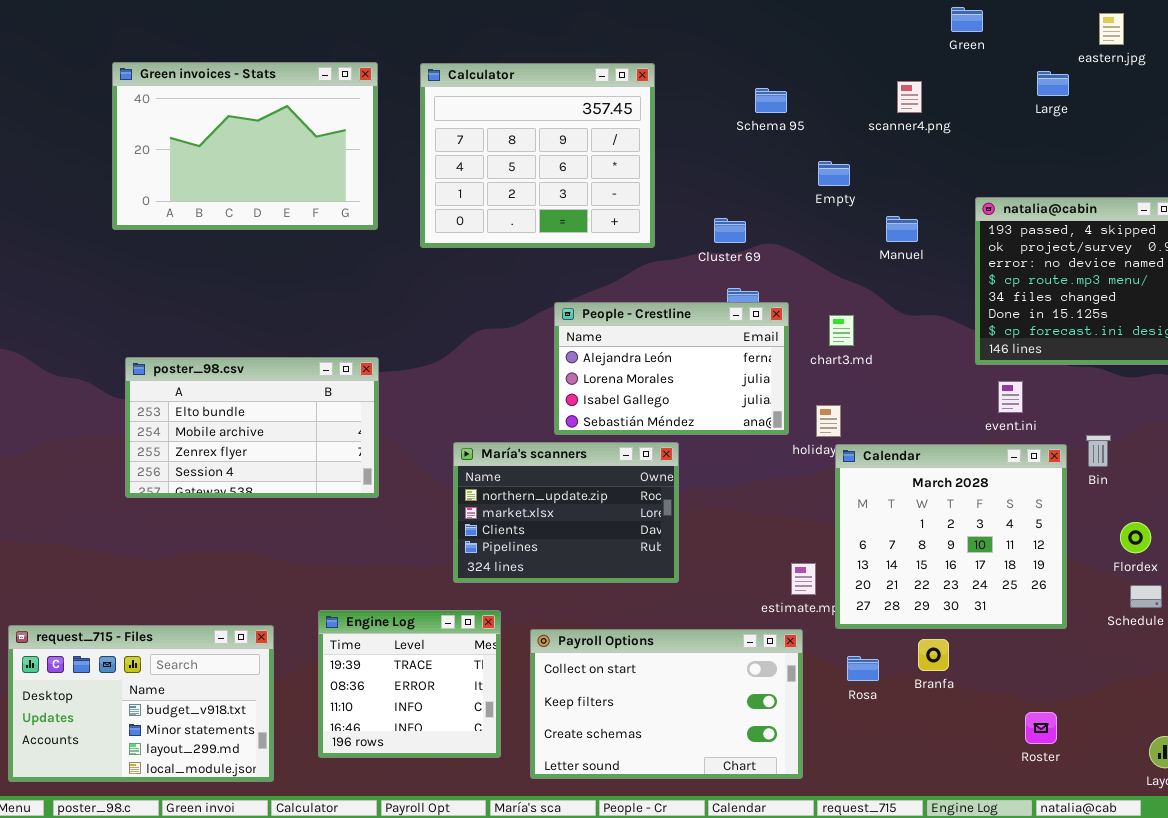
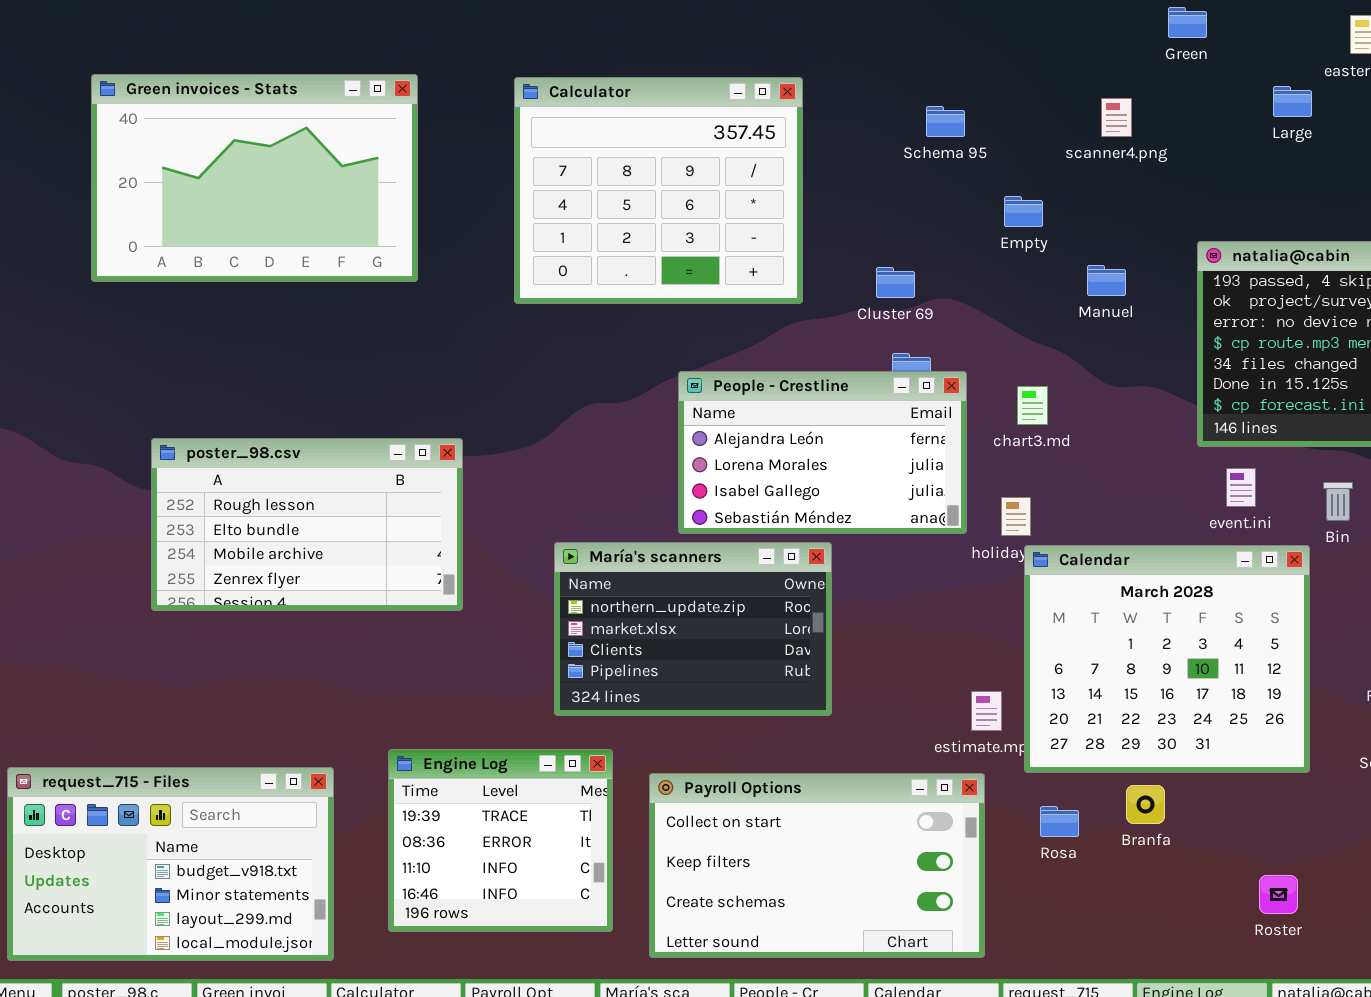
Green invoices - Stats: [112,62,378,230] -> [91,74,418,282], moved
poster_98.csv: [125,357,379,498] -> [151,438,463,611], scrolled up 1 row
Bin: [1086,435,1111,467] -> [1323,482,1353,521], moved

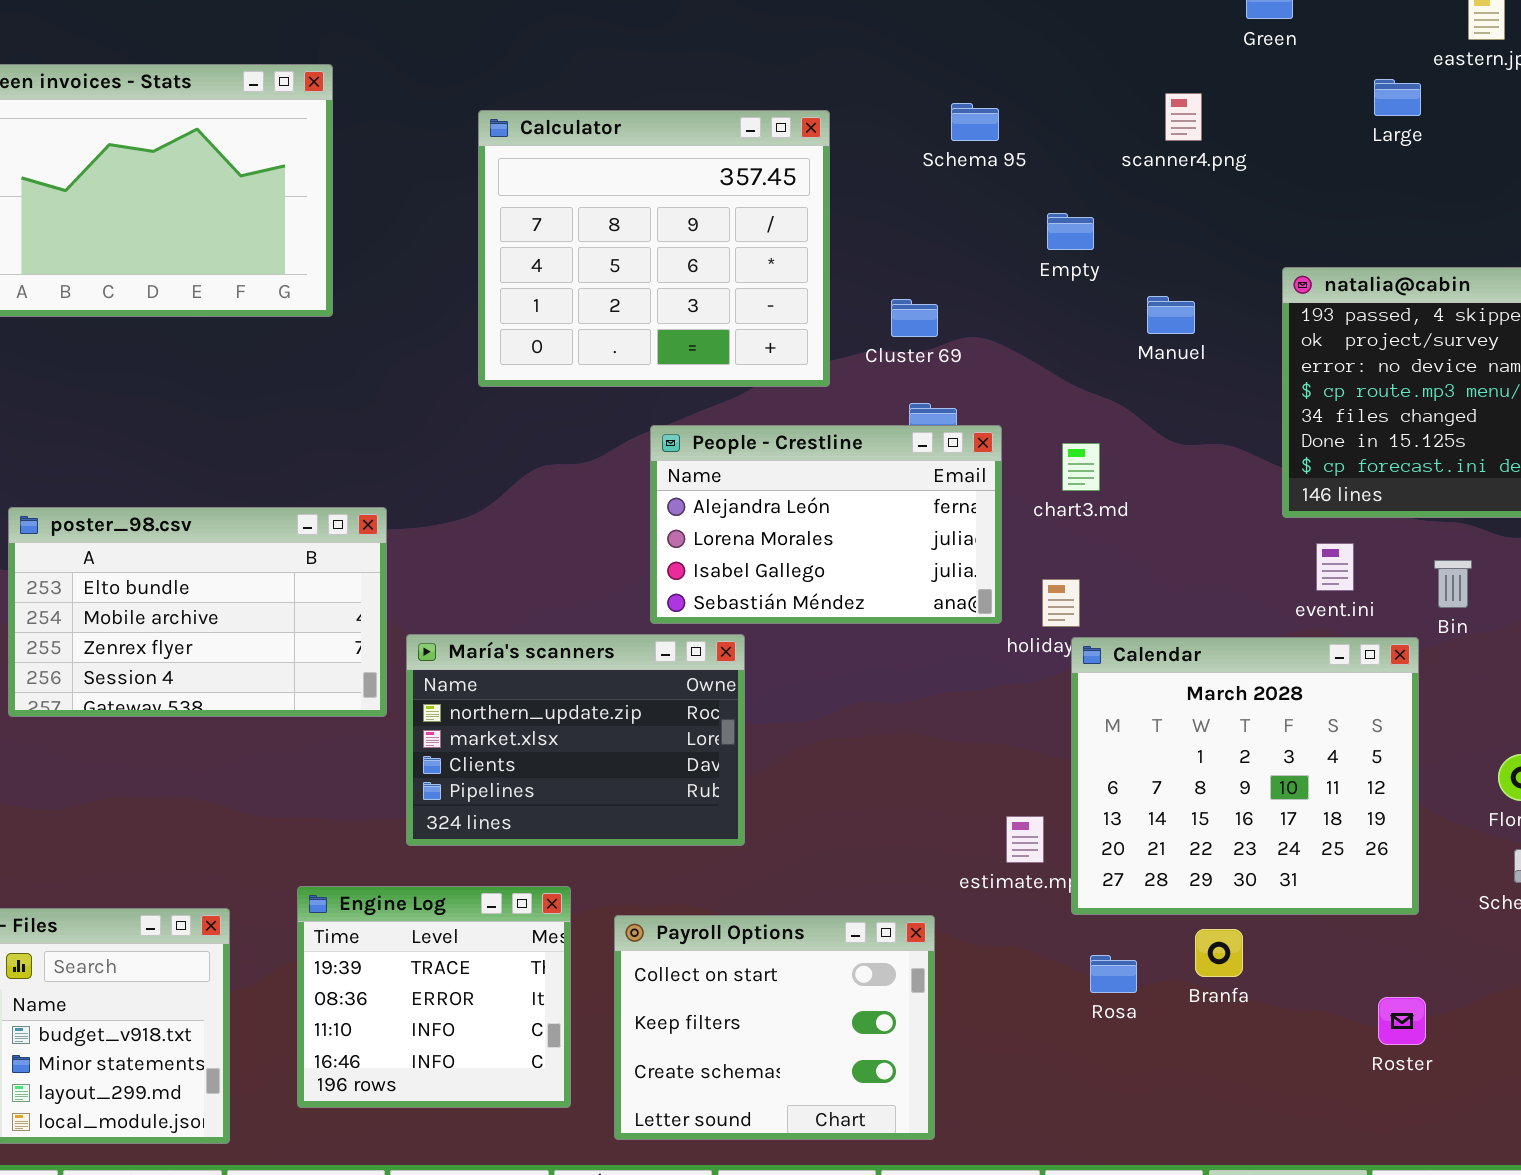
Calculator: [514,77,803,304] -> [478,110,830,387], moved
poster_98.csv: [151,438,463,611] -> [8,507,387,717], scrolled down 1 row
María's scanners: [554,542,832,716] -> [406,634,745,846], moved
Payroll Options: [649,773,985,958] -> [614,915,935,1140], resized
Roster: [1259,875,1298,914] -> [1378,997,1426,1045], moved

